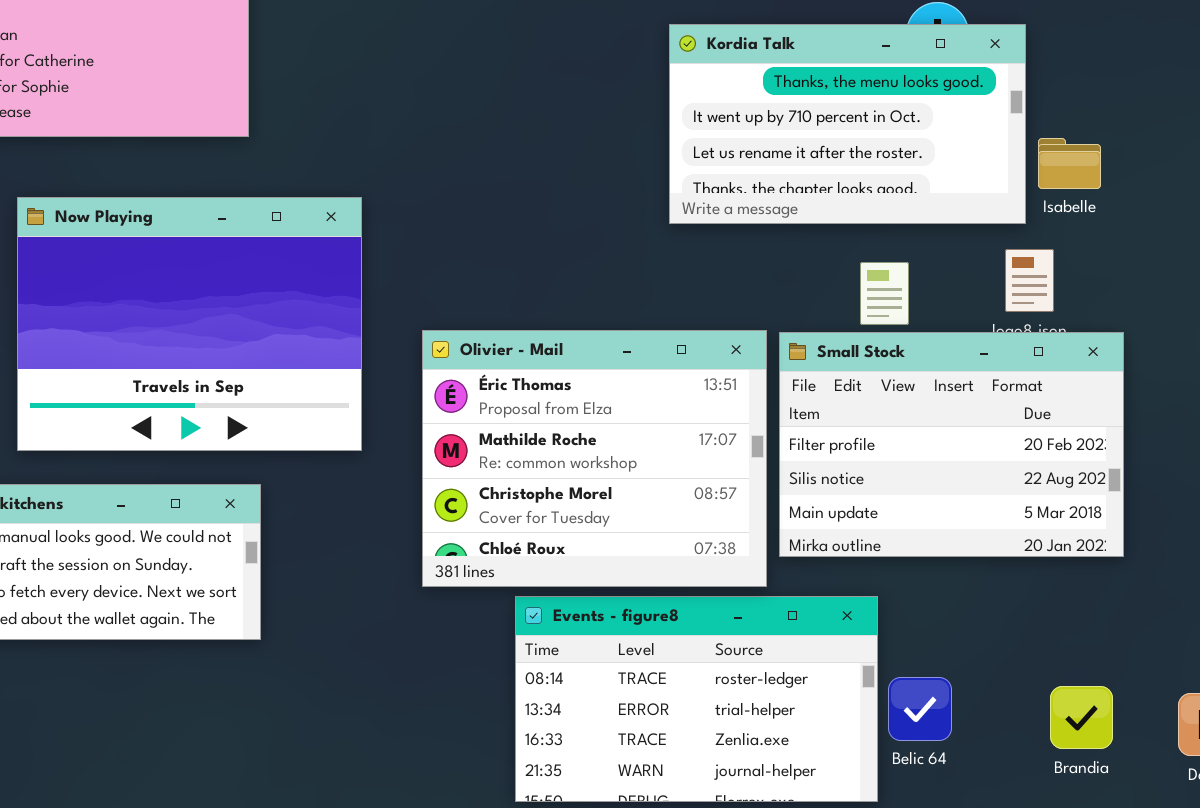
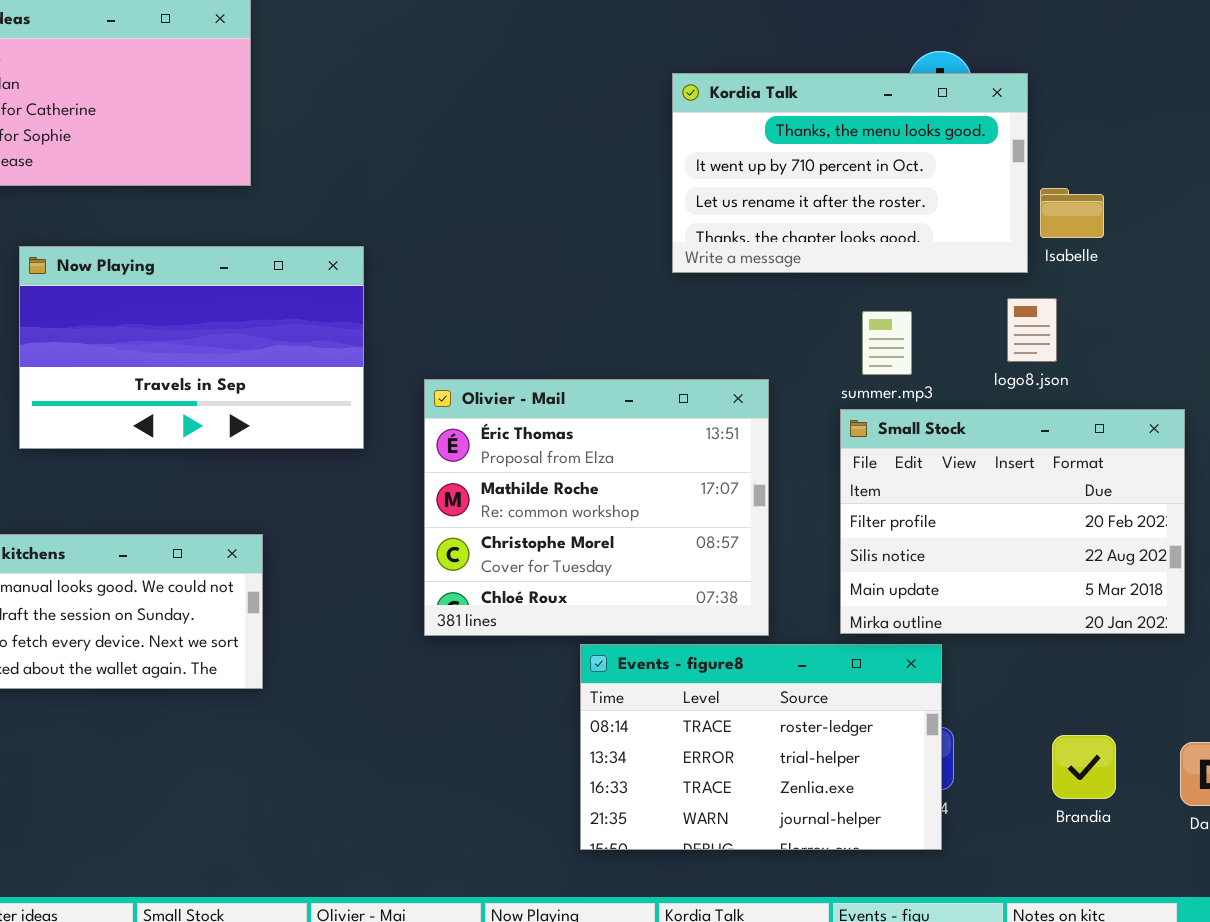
Now Playing: [17,197,362,451] -> [19,246,364,449], resized
Small Stock: [779,332,1124,557] -> [840,409,1185,634], moved
Events - figure8: [515,596,878,802] -> [580,644,942,850], moved

